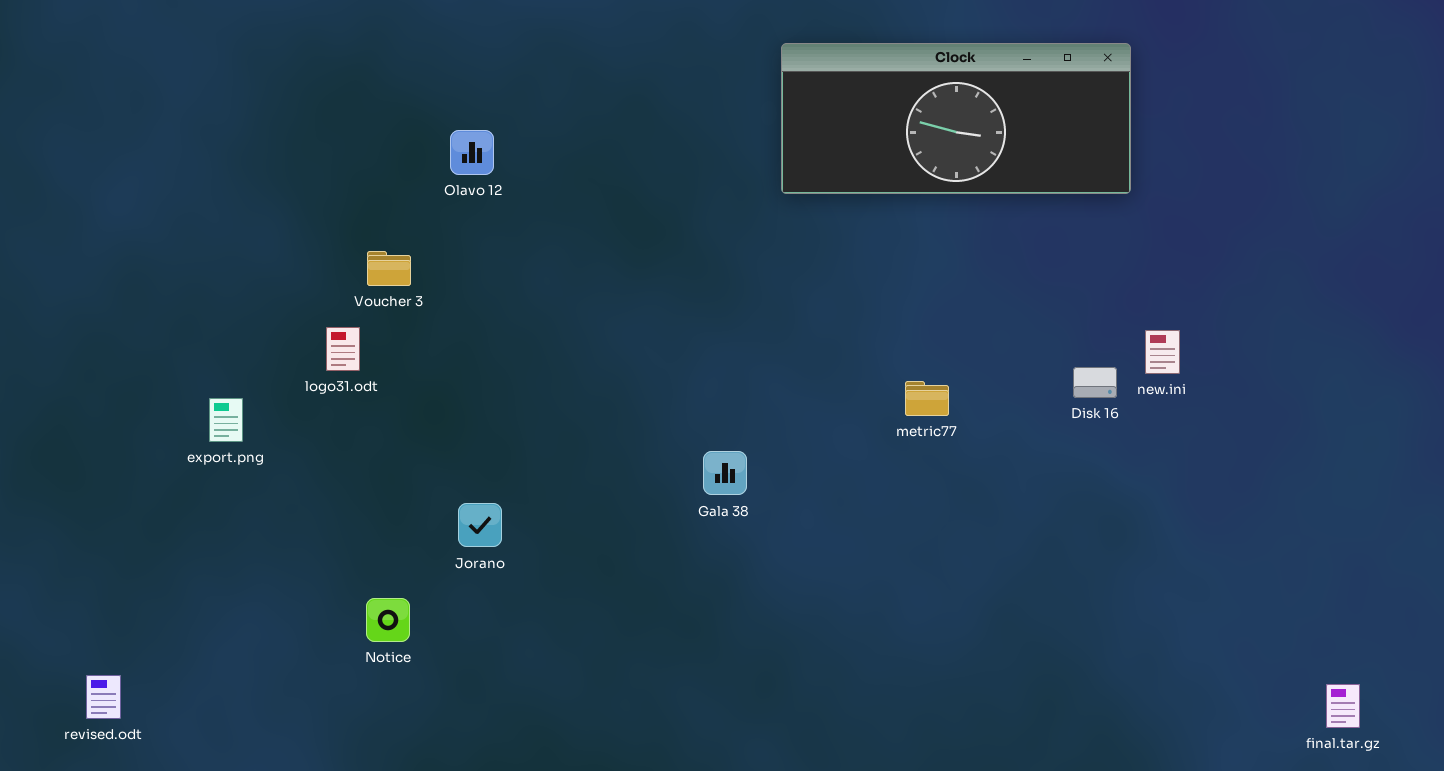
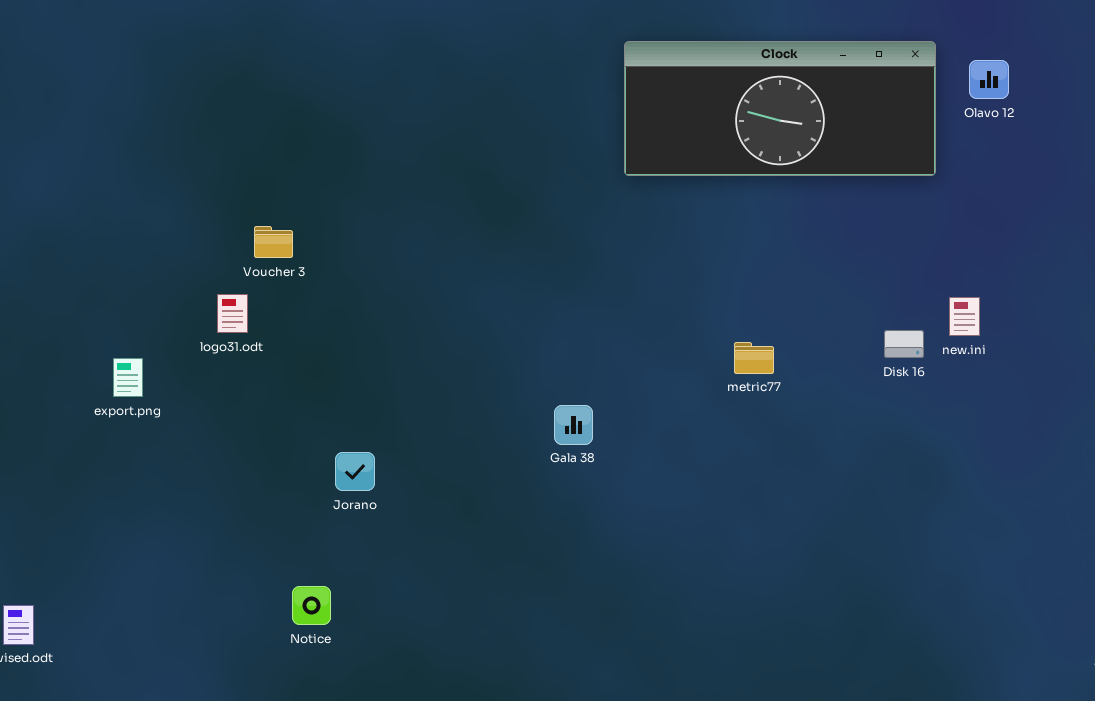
Olavo 12: [450,130,494,175] -> [969,60,1009,99], moved
Notice: [366,598,410,642] -> [292,586,331,625], moved

